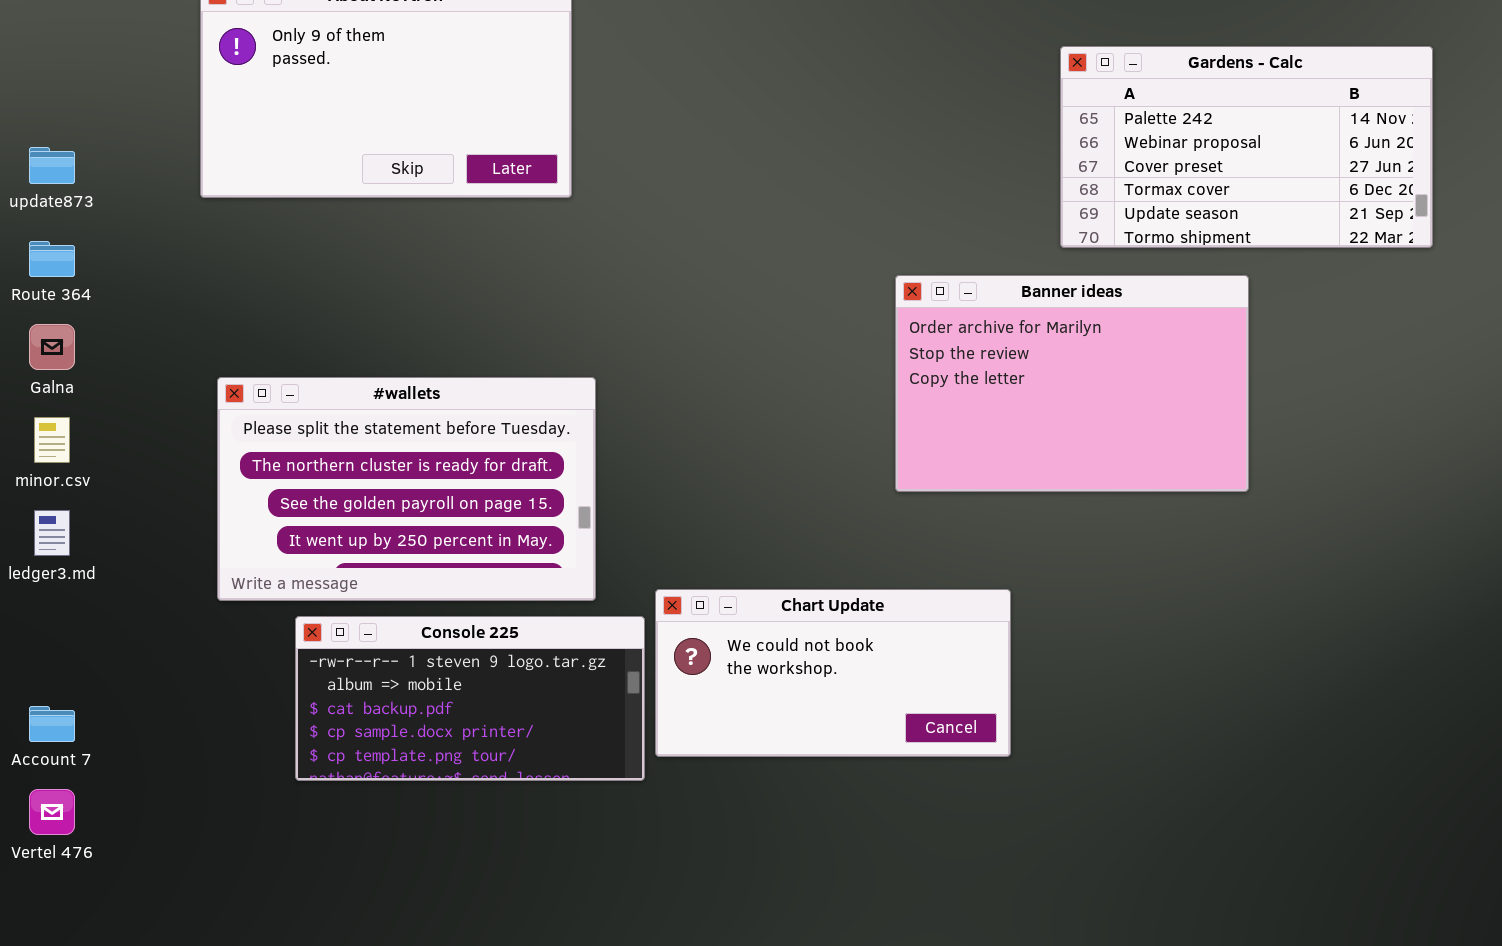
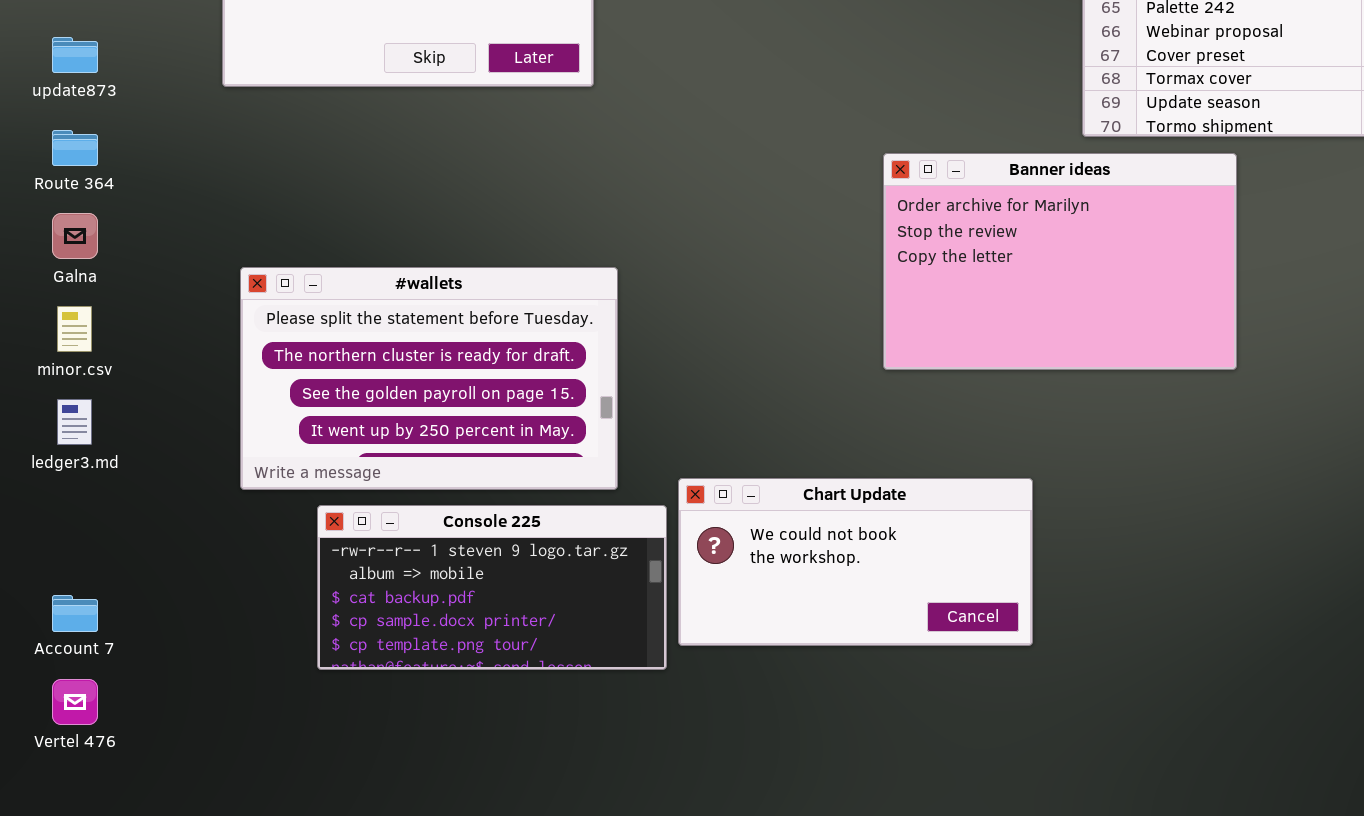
Banner ideas: [895,275,1249,492] -> [883,153,1237,370], moved

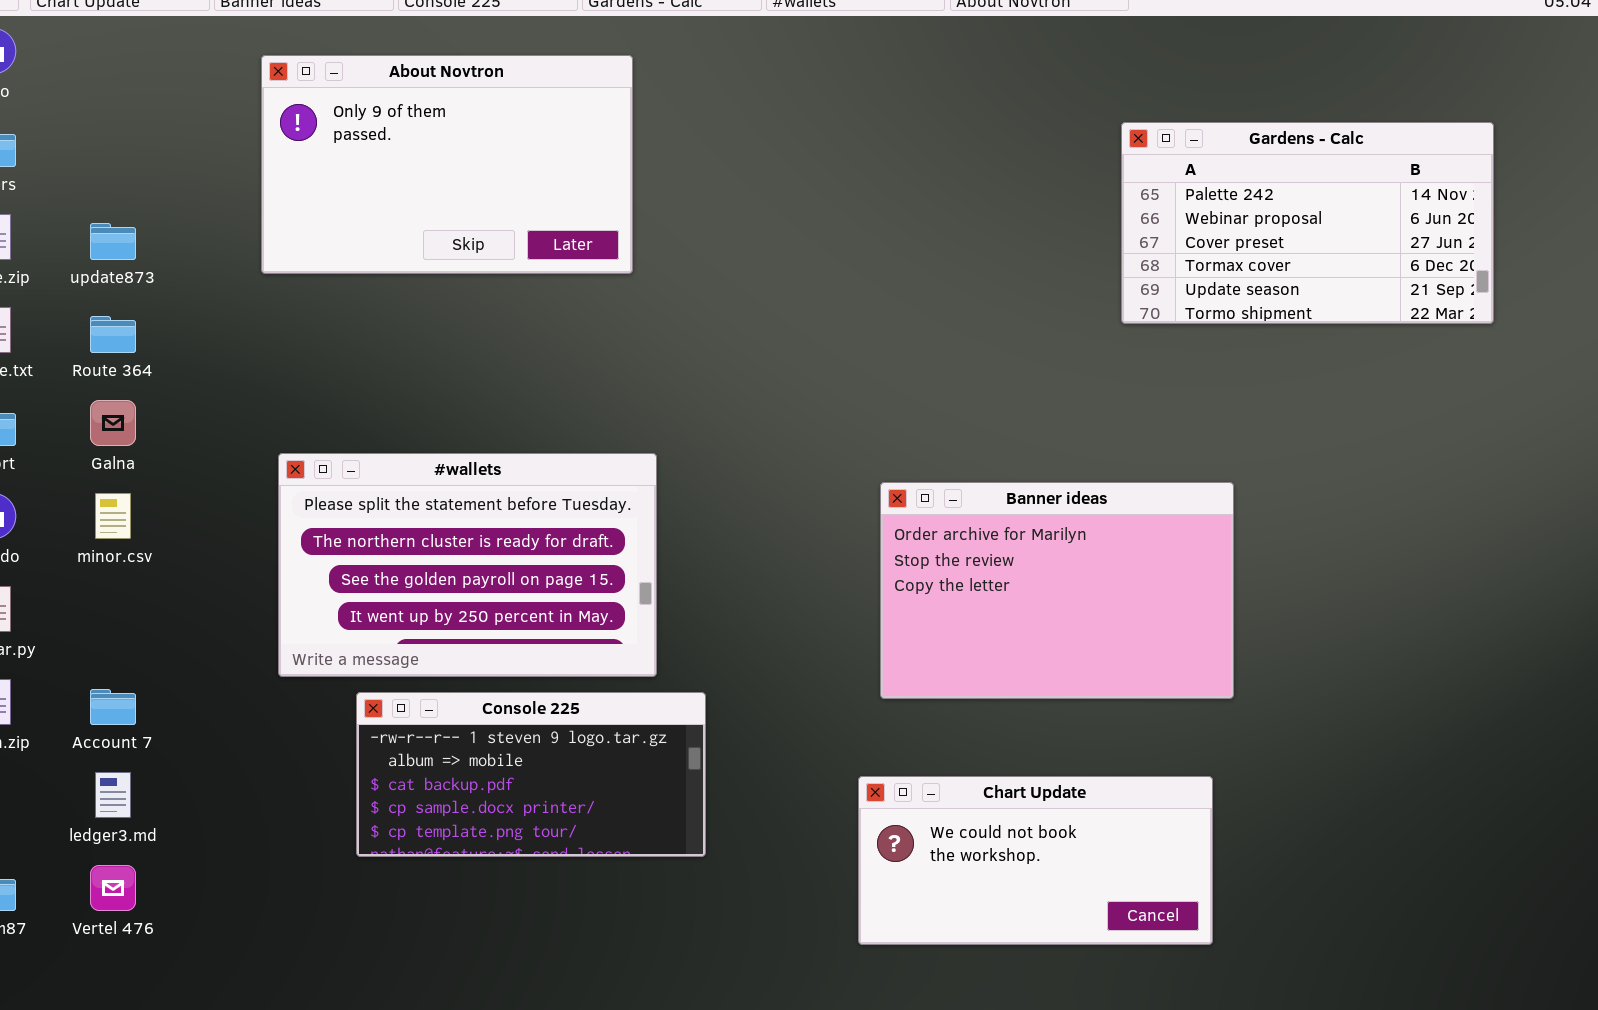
Banner ideas: [883,153,1237,370] -> [880,482,1234,699], moved
ledger3.md: [57,399,92,445] -> [95,772,131,818], moved
Chart Update: [678,478,1033,646] -> [858,776,1213,945], moved
Account 7: [52,595,98,632] -> [90,689,136,725], moved

